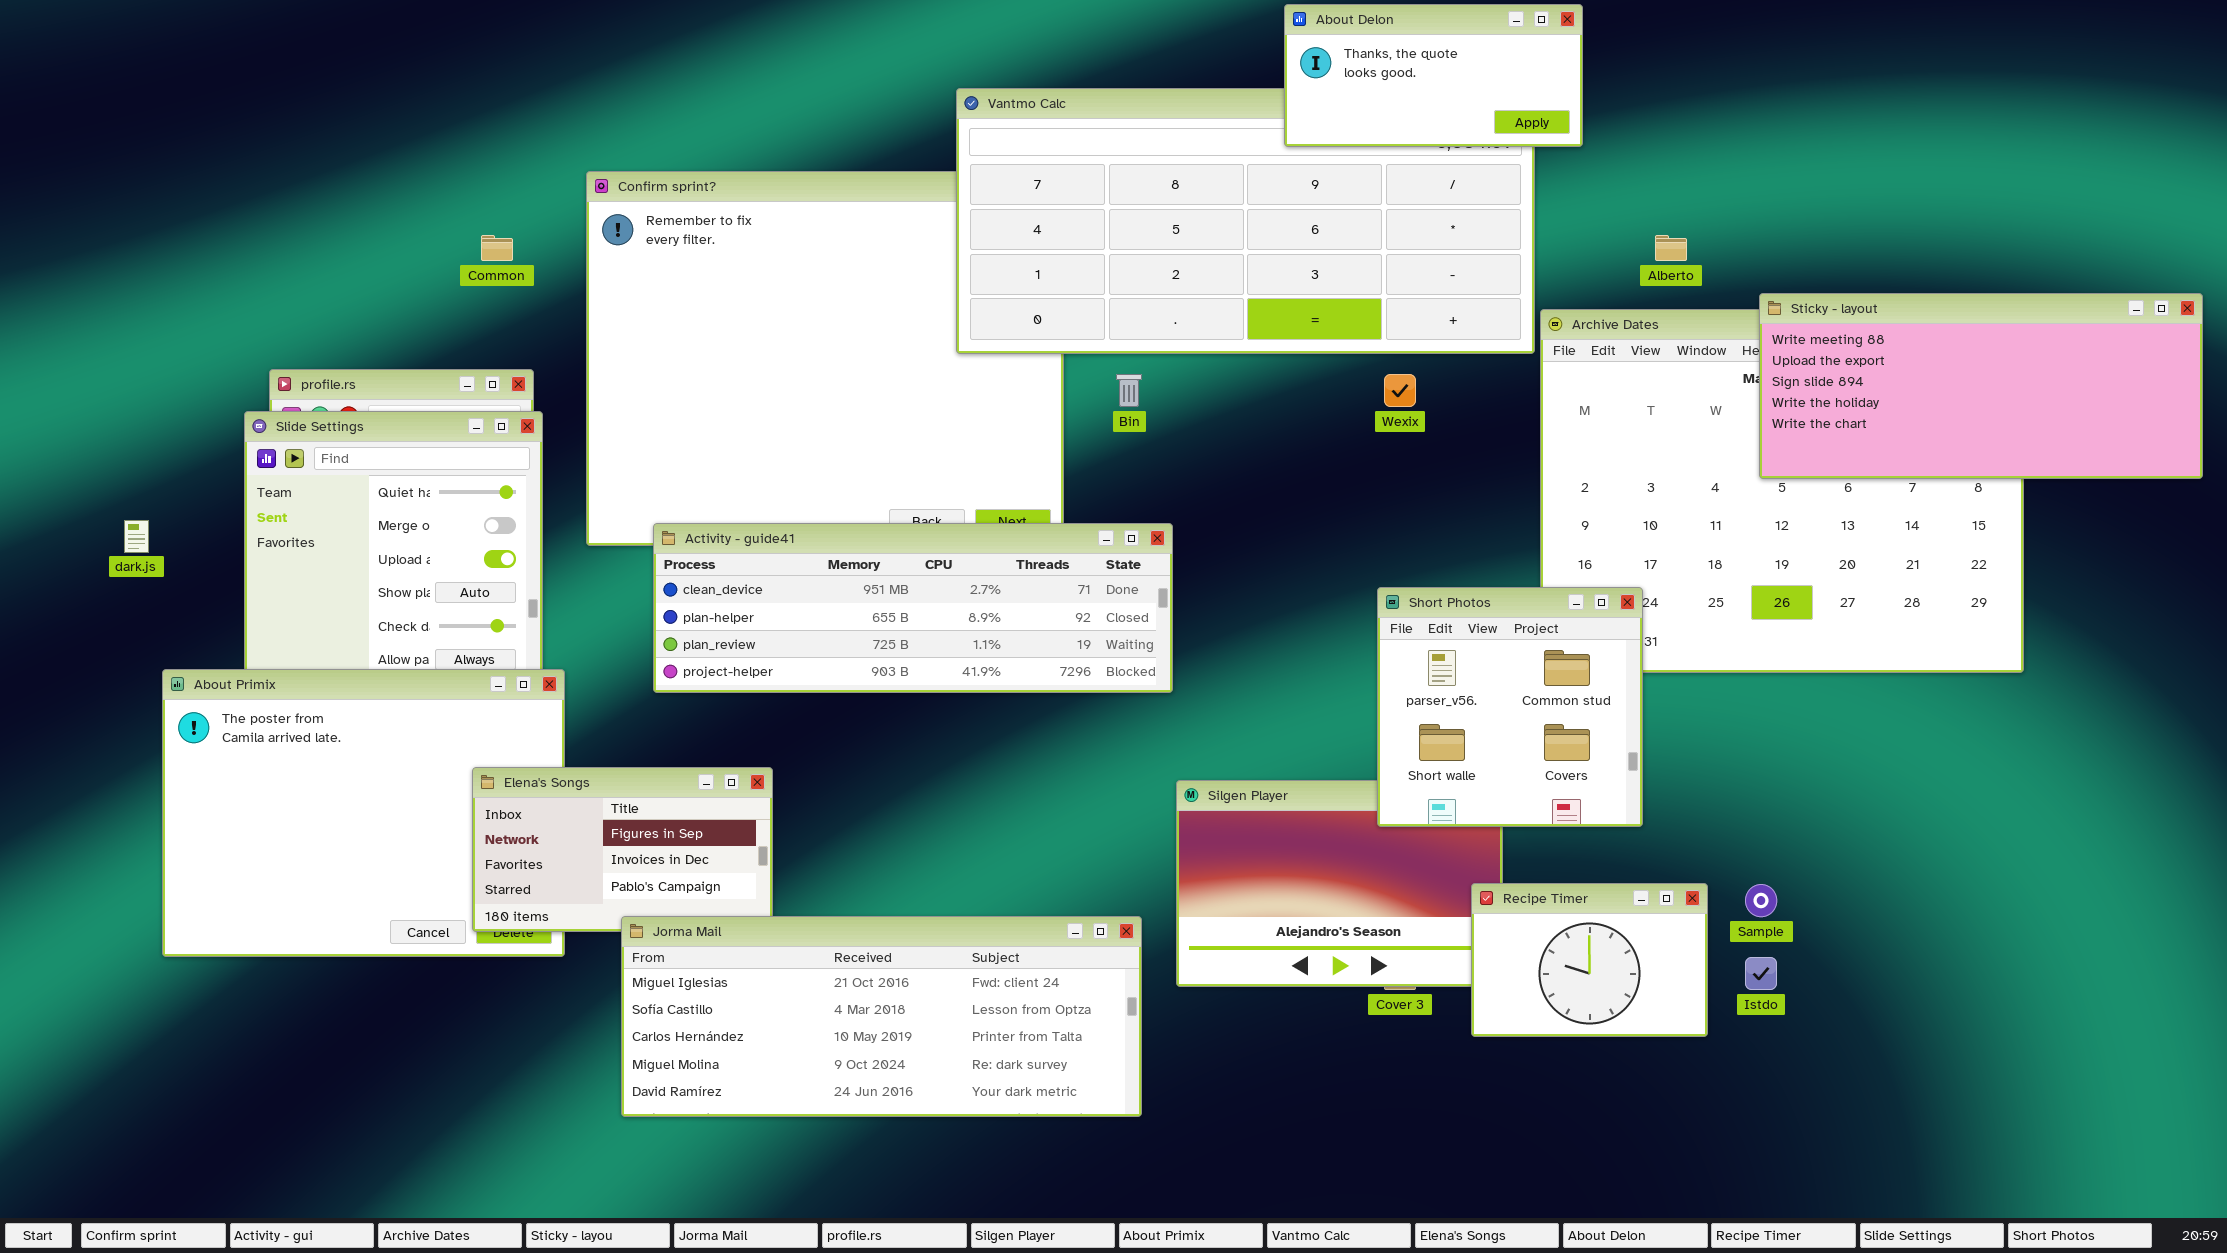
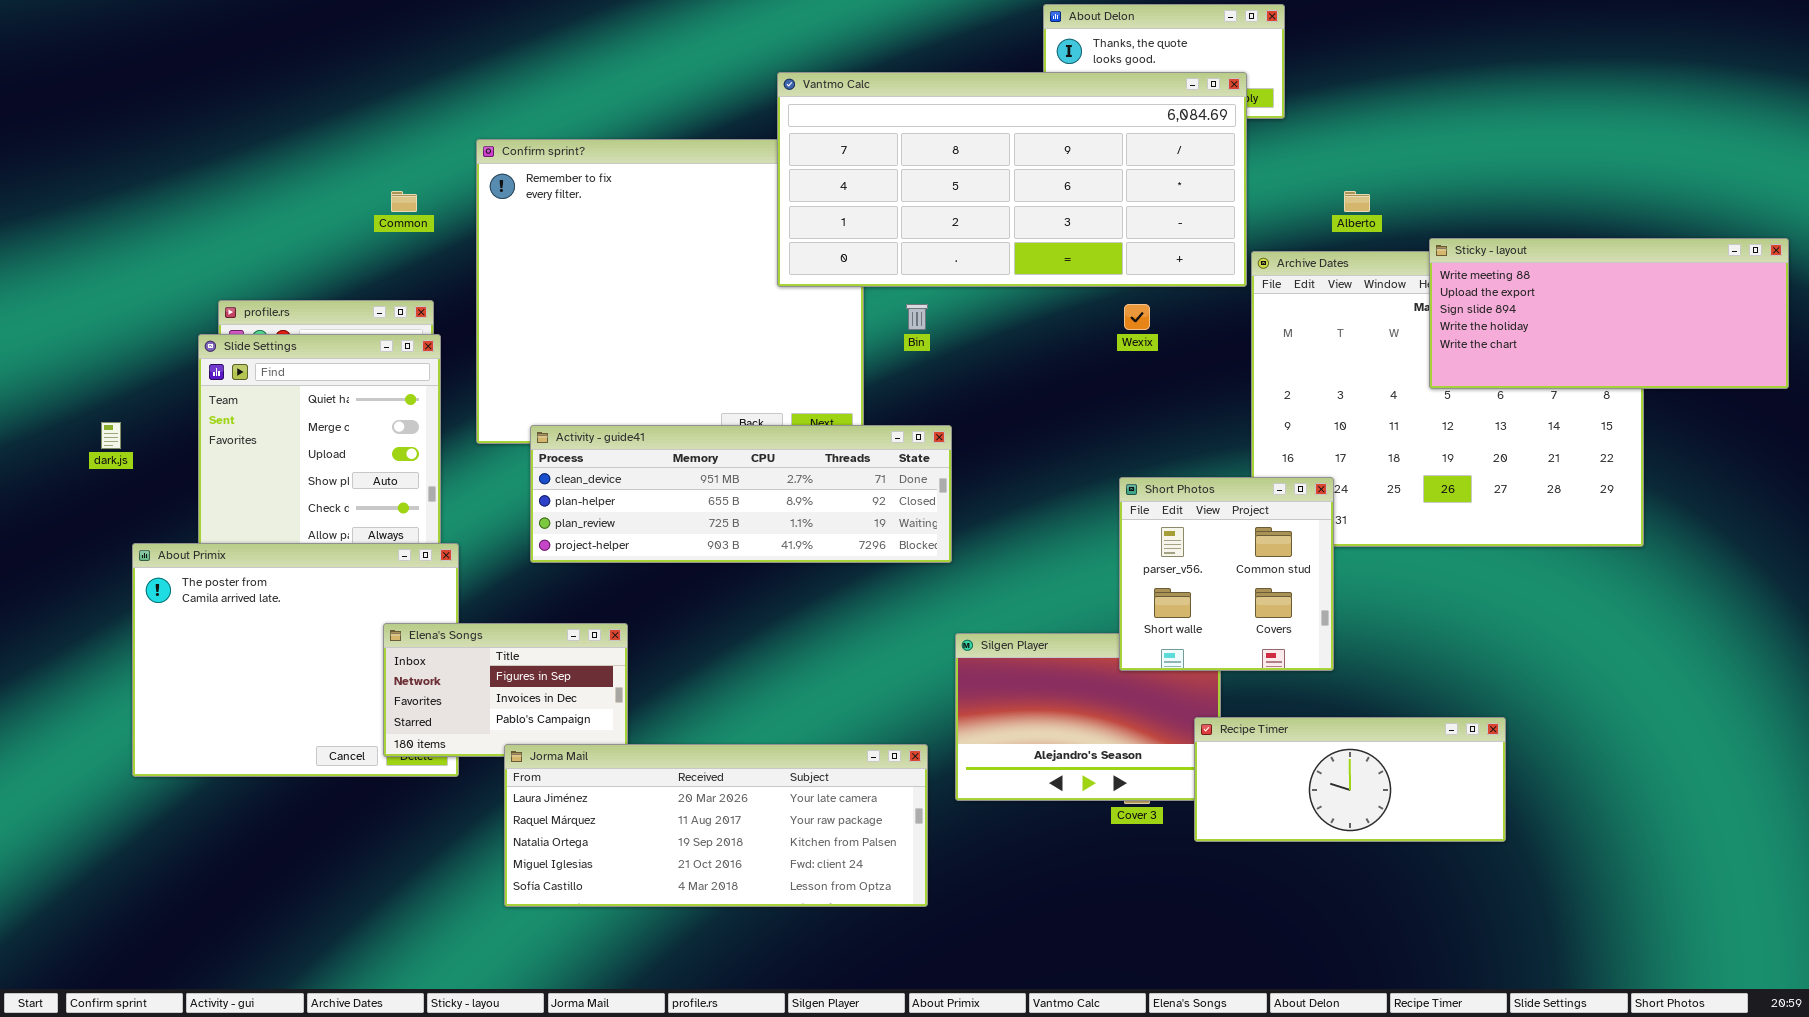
Vantmo Calc: [956,88,1535,354] -> [777,72,1247,287], raised
Recipe Timer: [1471,883,1708,1037] -> [1194,717,1506,842], resized
Jorma Mail: [621,916,1142,1117] -> [504,744,928,907], scrolled up 3 rows

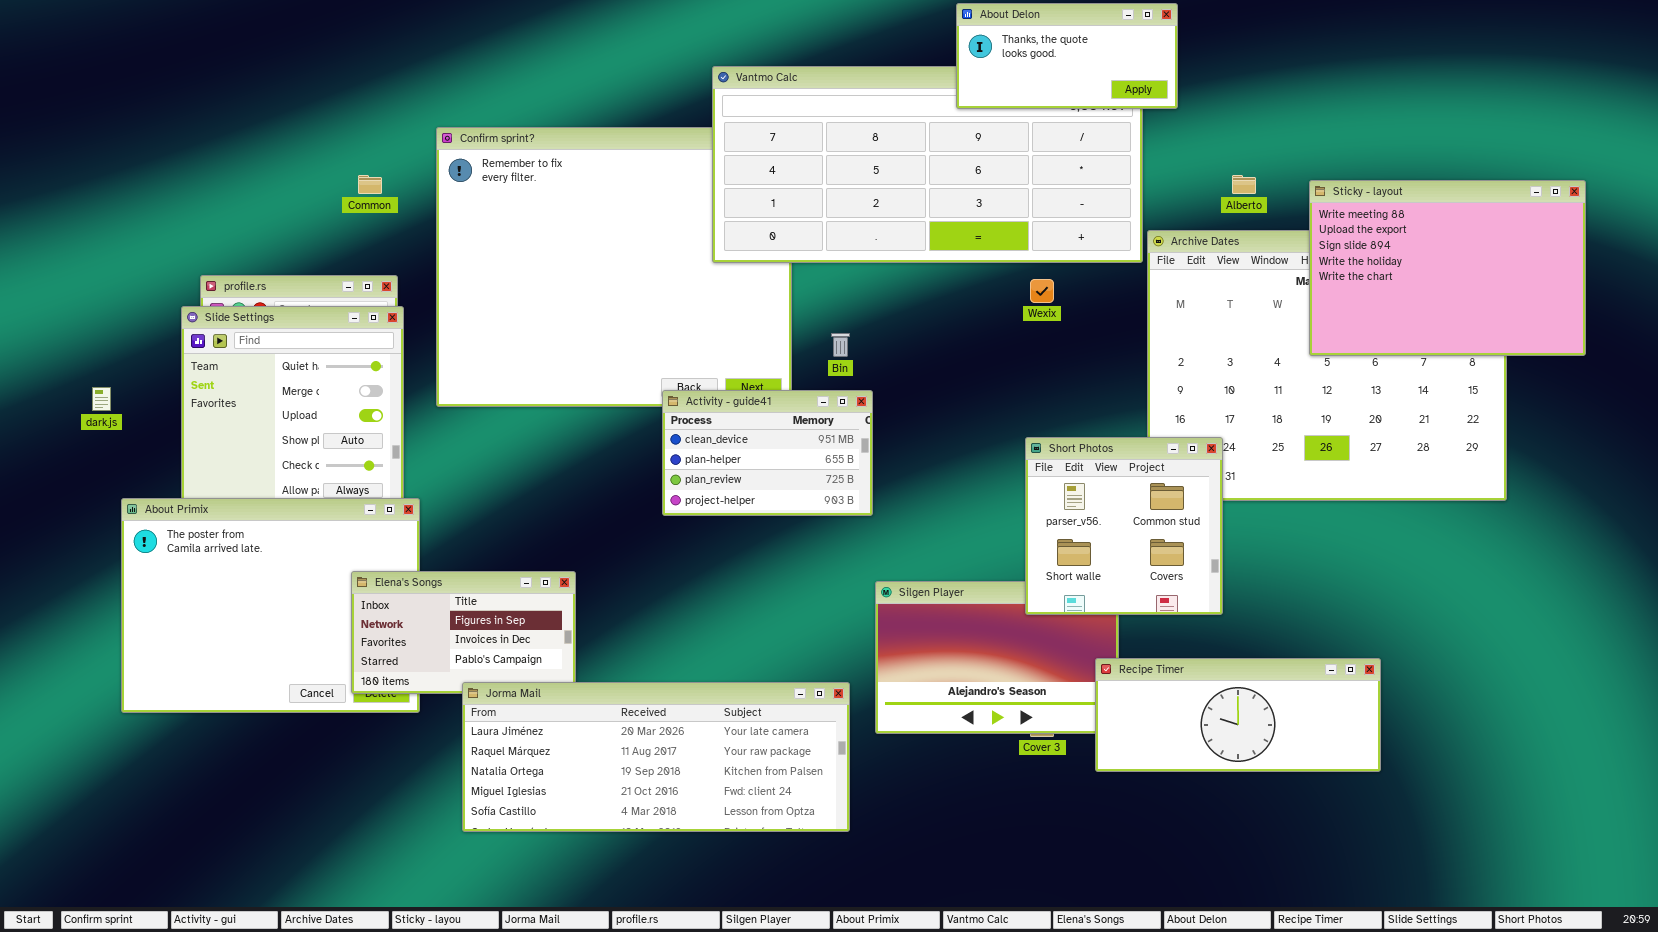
About Delon: [1043,4,1285,119] -> [956,3,1178,109], raised
Sticky - layout: [1429,238,1789,389] -> [1309,180,1586,356], resized
Bin: [906,304,928,330] -> [831,333,850,357], moved
Activity - guide41: [530,425,952,563] -> [662,390,873,516], resized

